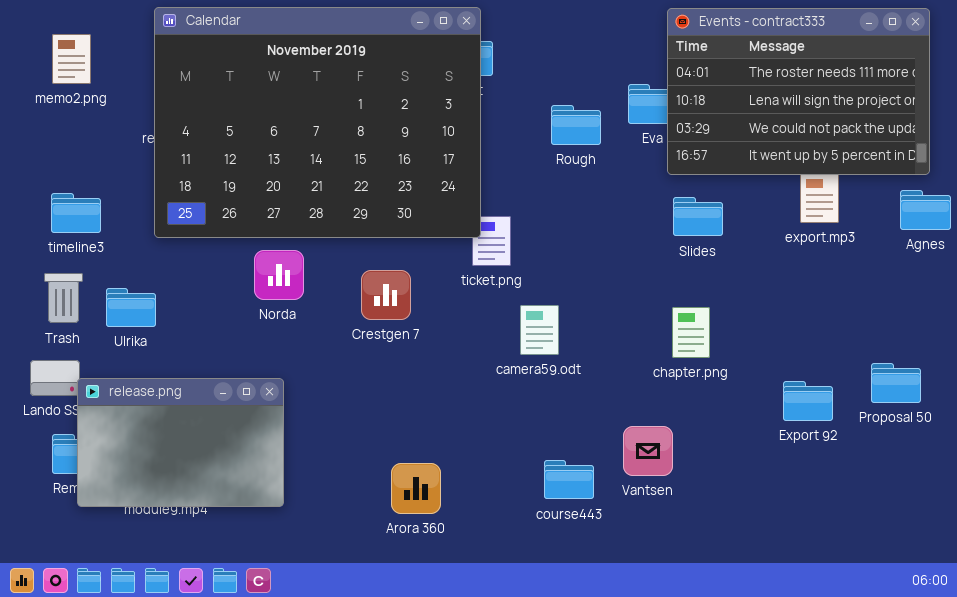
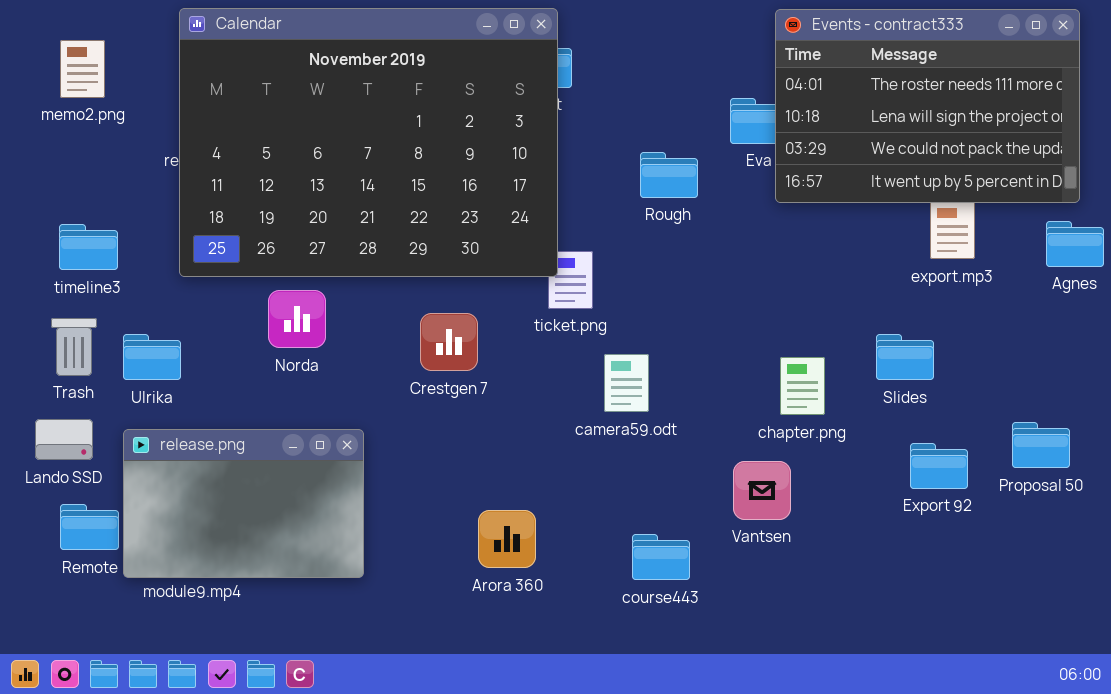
Rough: [551,105,601,145] -> [640,152,698,198], moved
Slides: [673,197,723,236] -> [876,334,934,380], moved
Norda: [254,250,304,300] -> [268,290,326,348], moved
release.png: [77,378,284,507] -> [123,429,364,578], moved
Vantsen: [623,426,673,476] -> [733,461,791,520], moved
Arora 360: [391,463,441,514] -> [478,510,536,568], moved

